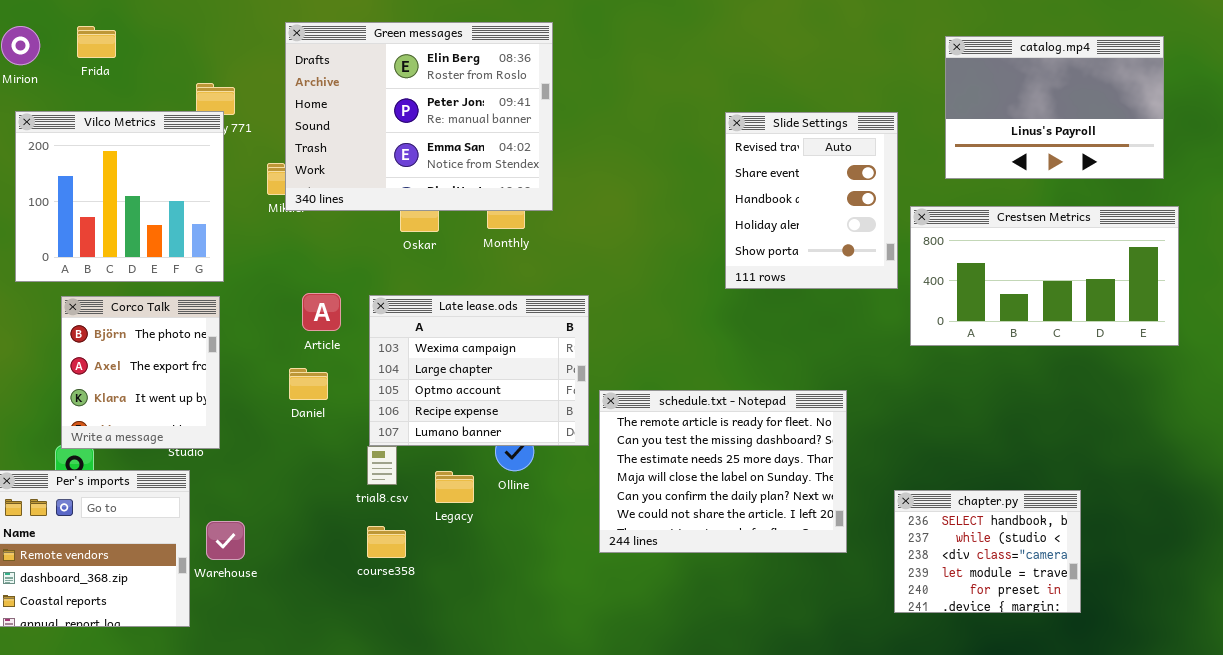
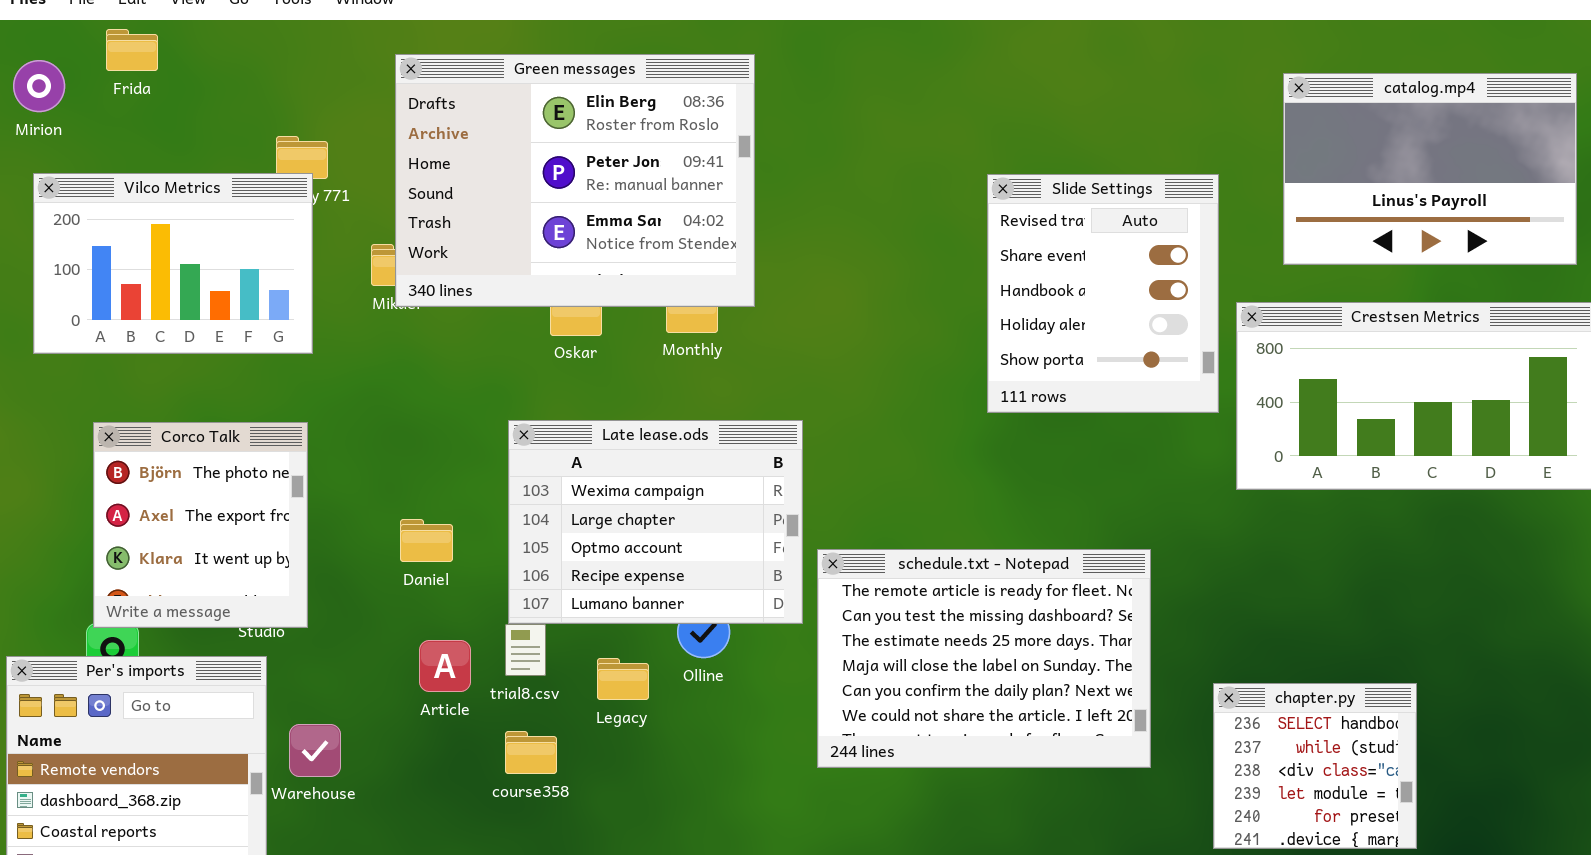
Frida: [77,26,116,58] -> [106,29,158,71], moved
Vilco Metrics: [15,111,224,282] -> [33,173,313,354], resized
Article: [302,293,341,331] -> [419,640,471,692], moved
chapter.py: [894,490,1081,613] -> [1213,683,1417,849], resized

